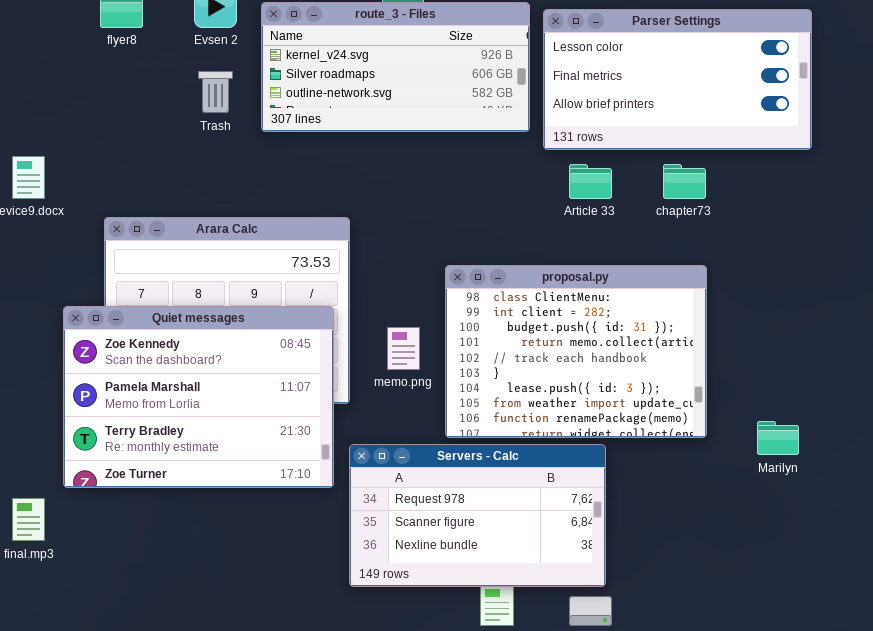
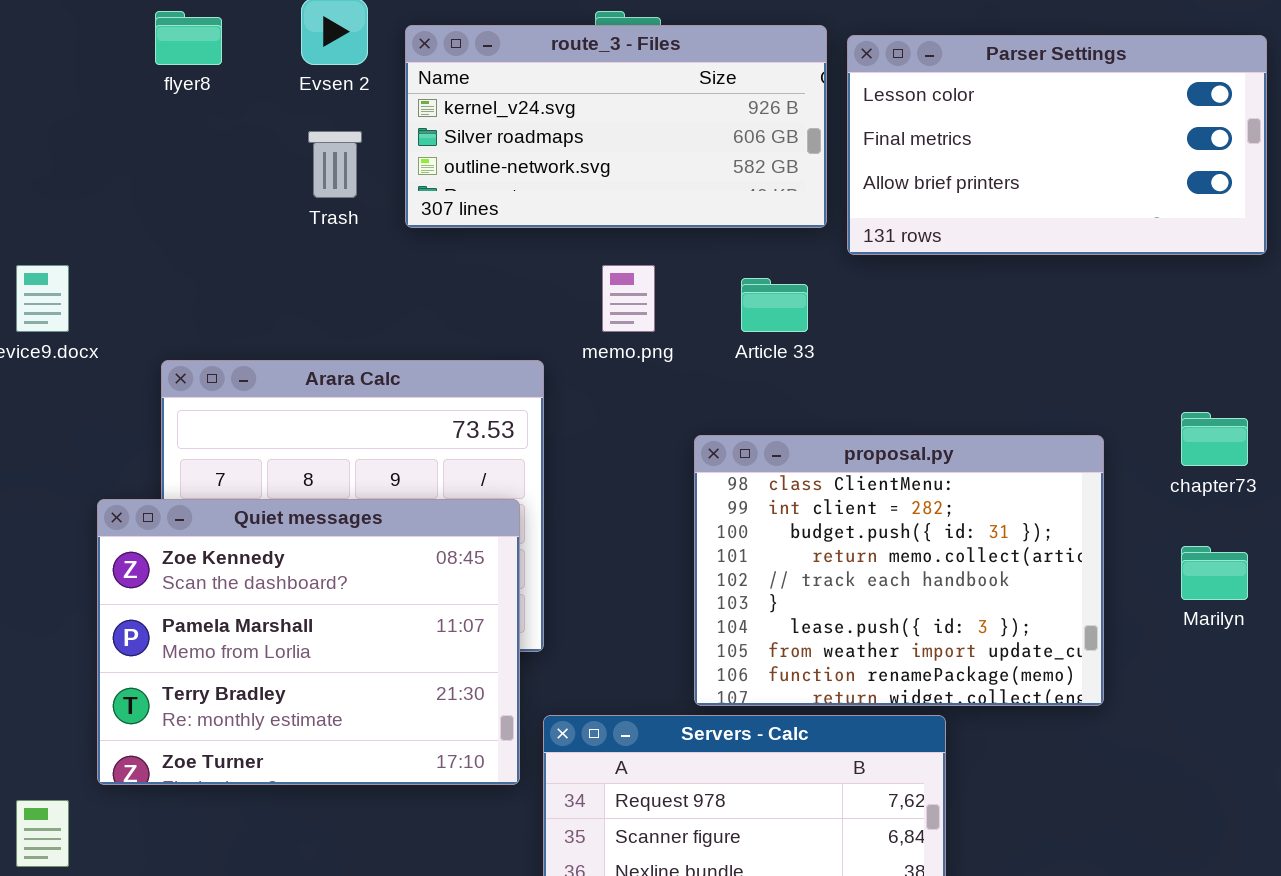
Article 33: [569,164,612,199] -> [741,278,808,332], moved
chapter73: [663,164,706,199] -> [1181,412,1248,466], moved
memo.png: [387,327,420,370] -> [602,265,655,332], moved
Marilyn: [757,421,799,455] -> [1181,546,1248,600], moved

